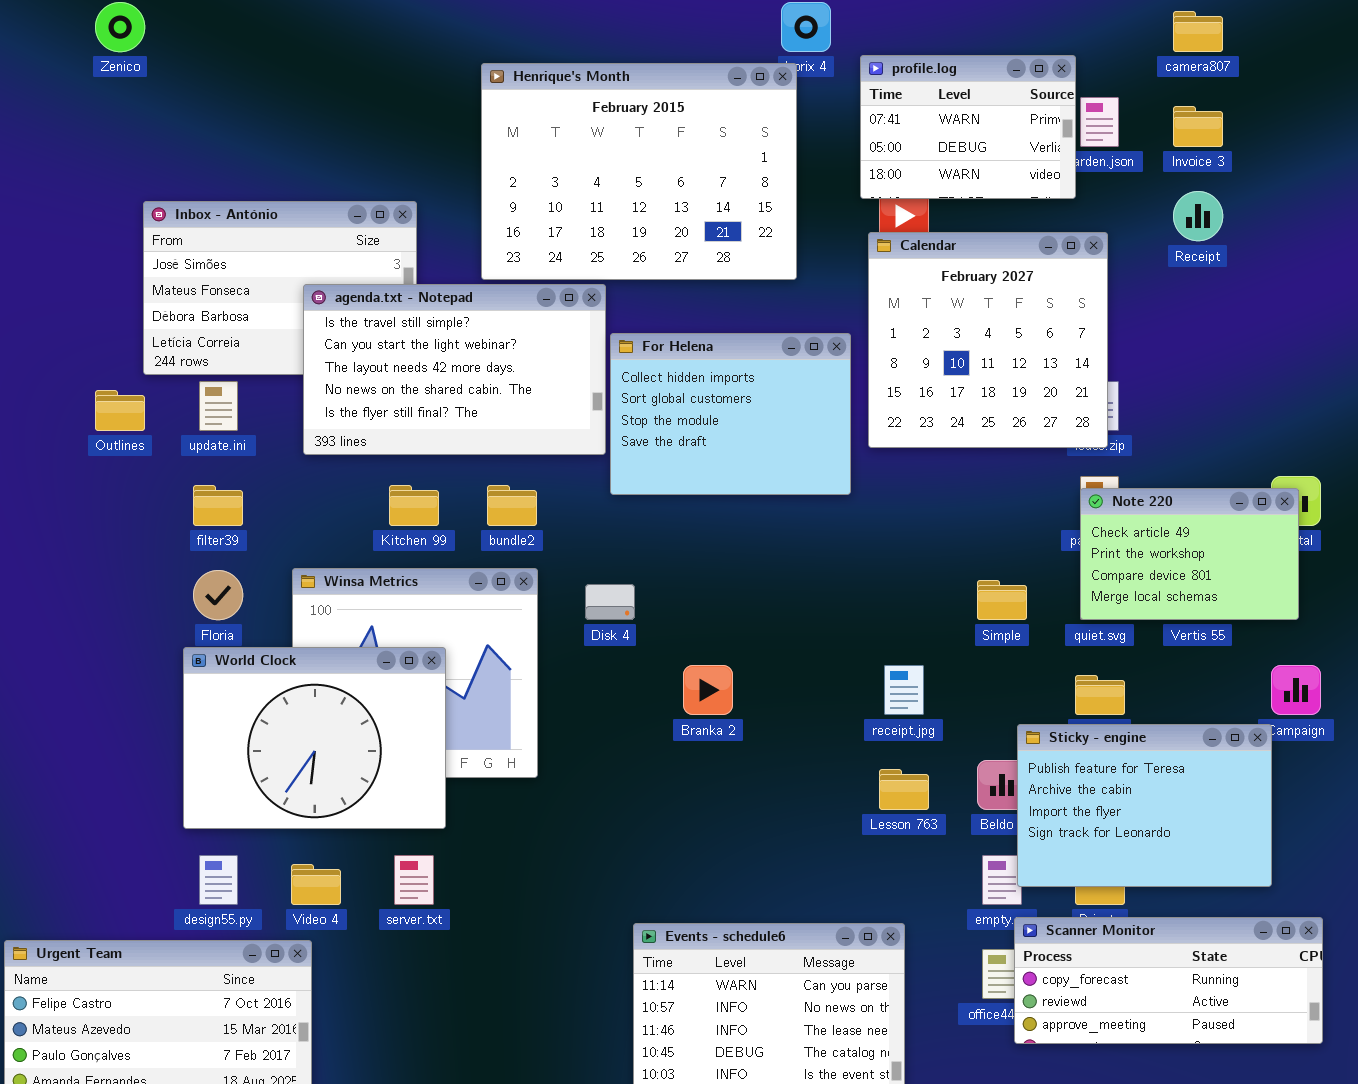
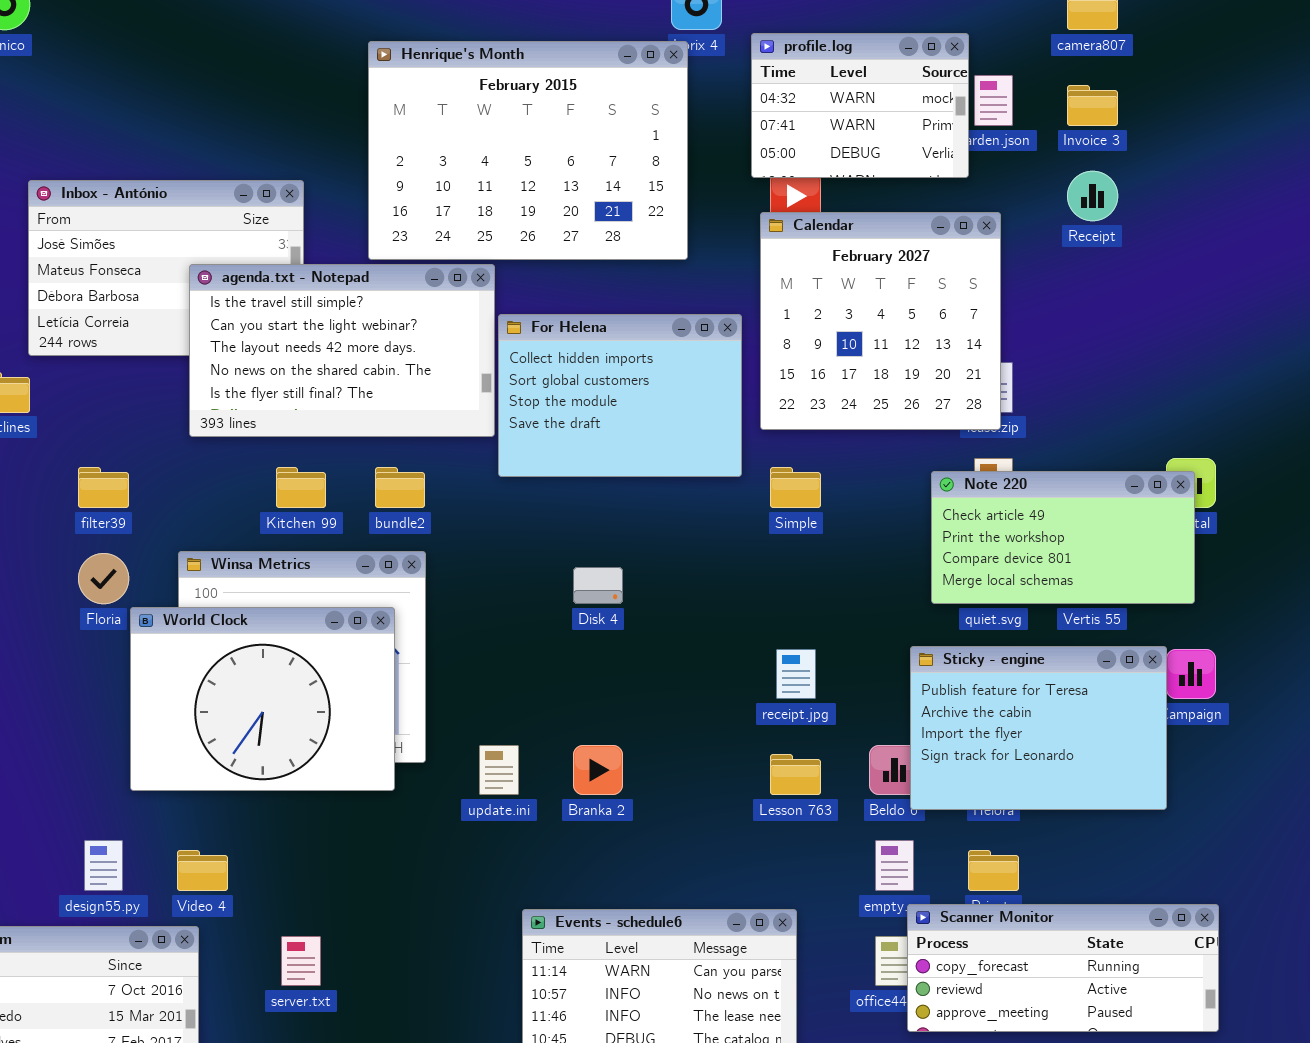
profile.log: [860,55,1076,199] -> [751,33,969,178], scrolled up 1 row
update.ini: [199,381,238,431] -> [479,745,519,795], moved
Note 220: [1080,488,1299,620] -> [931,471,1195,604], resized
Simple: [977,580,1027,620] -> [770,467,821,508], moved
Disk 4: [585,584,635,620] -> [573,567,623,604], moved
World Clock: [183,647,446,829] -> [130,607,395,791], moved
Branka 2: [683,665,733,715] -> [573,745,623,795], moved
Sticky - engine: [1017,724,1272,887] -> [910,646,1167,810], moved
server.txt: [394,855,434,905] -> [281,936,321,986], moved

